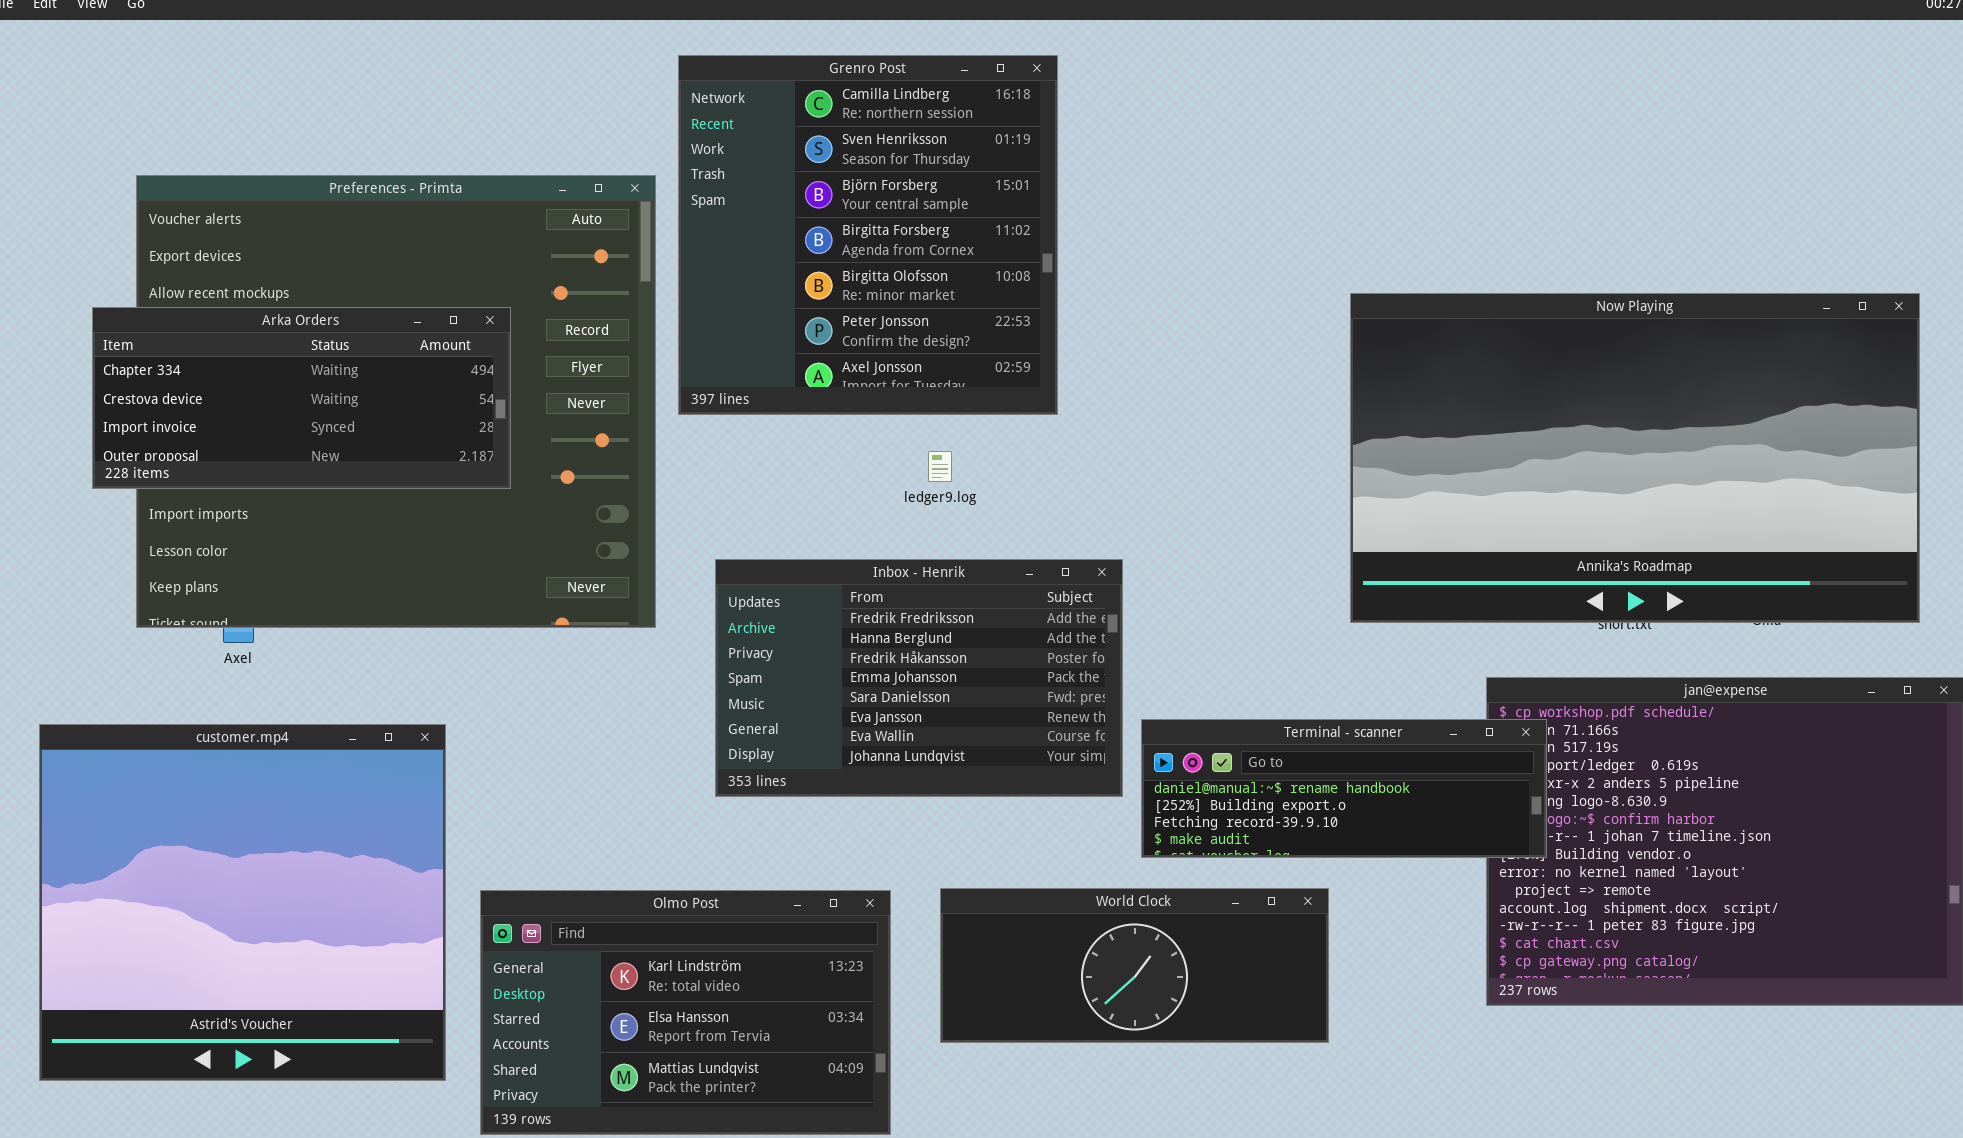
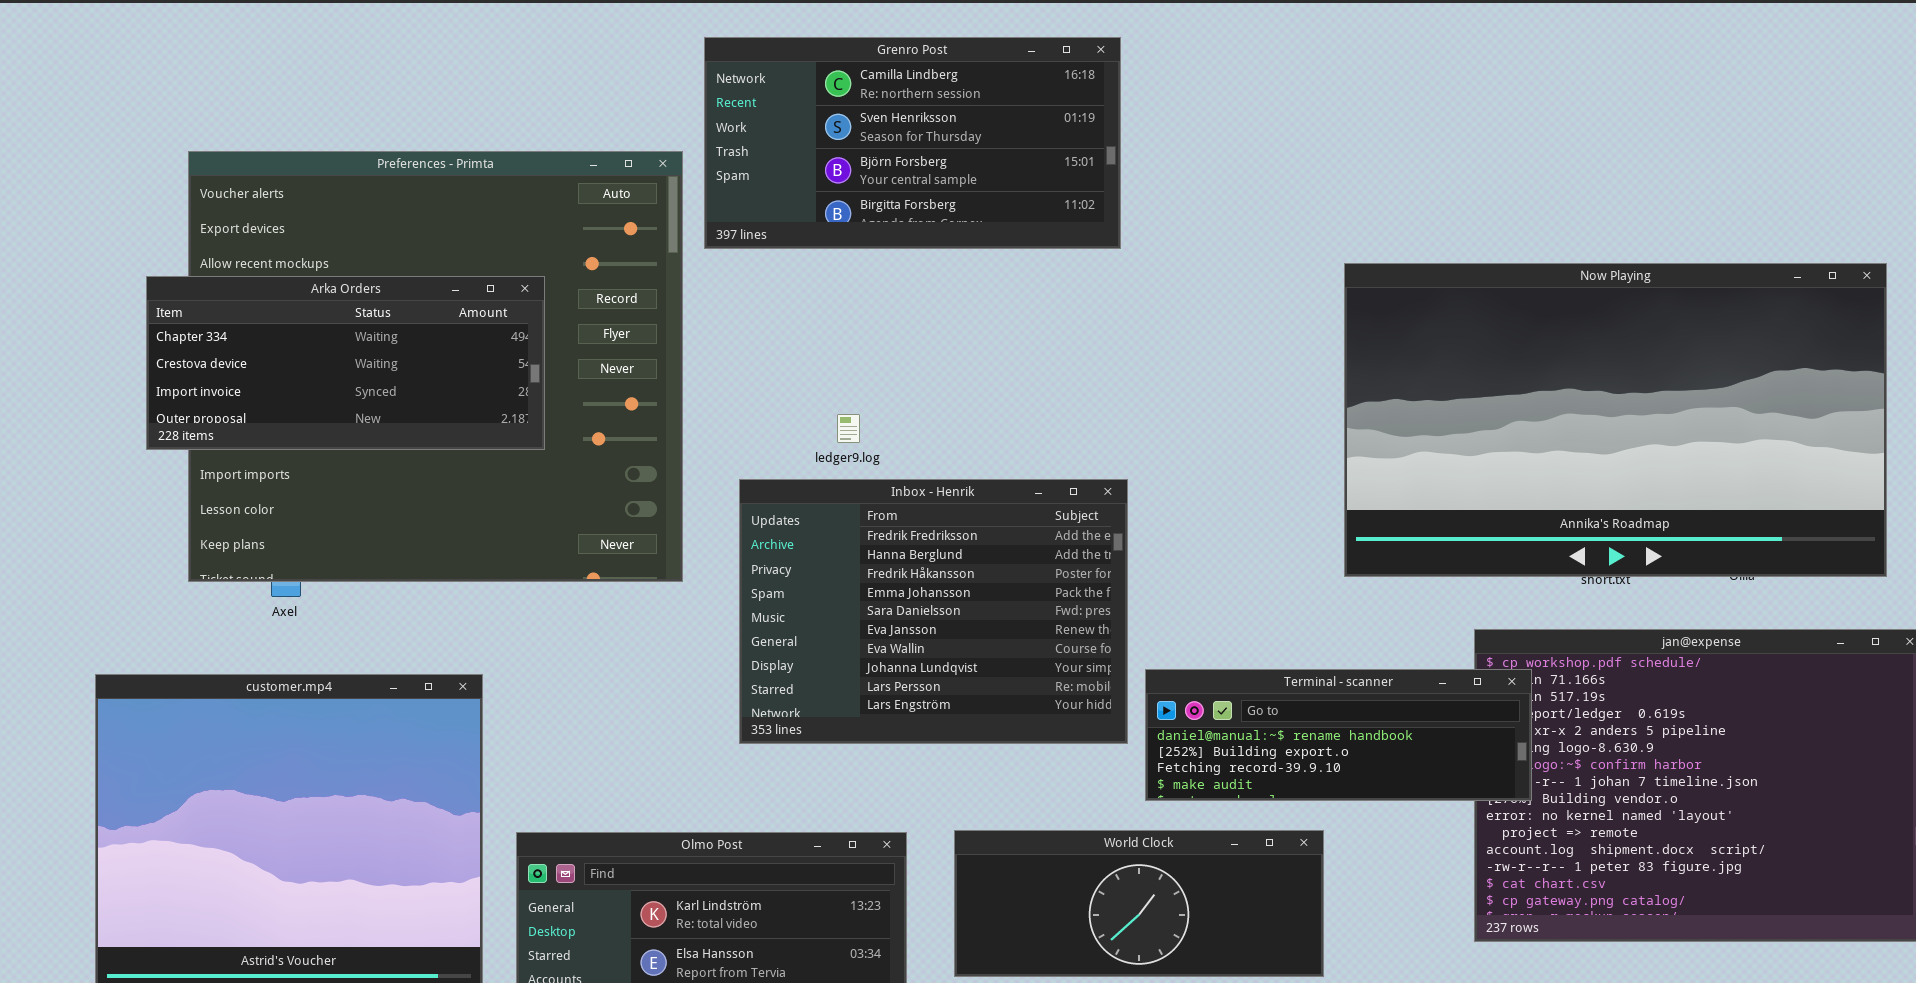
Grenro Post: [678,55,1058,415] -> [704,37,1121,249], resized
ledger9.log: [928,451,952,482] -> [837,414,860,443], moved
Inbox - Henrik: [715,559,1123,797] -> [739,479,1128,744], resized

